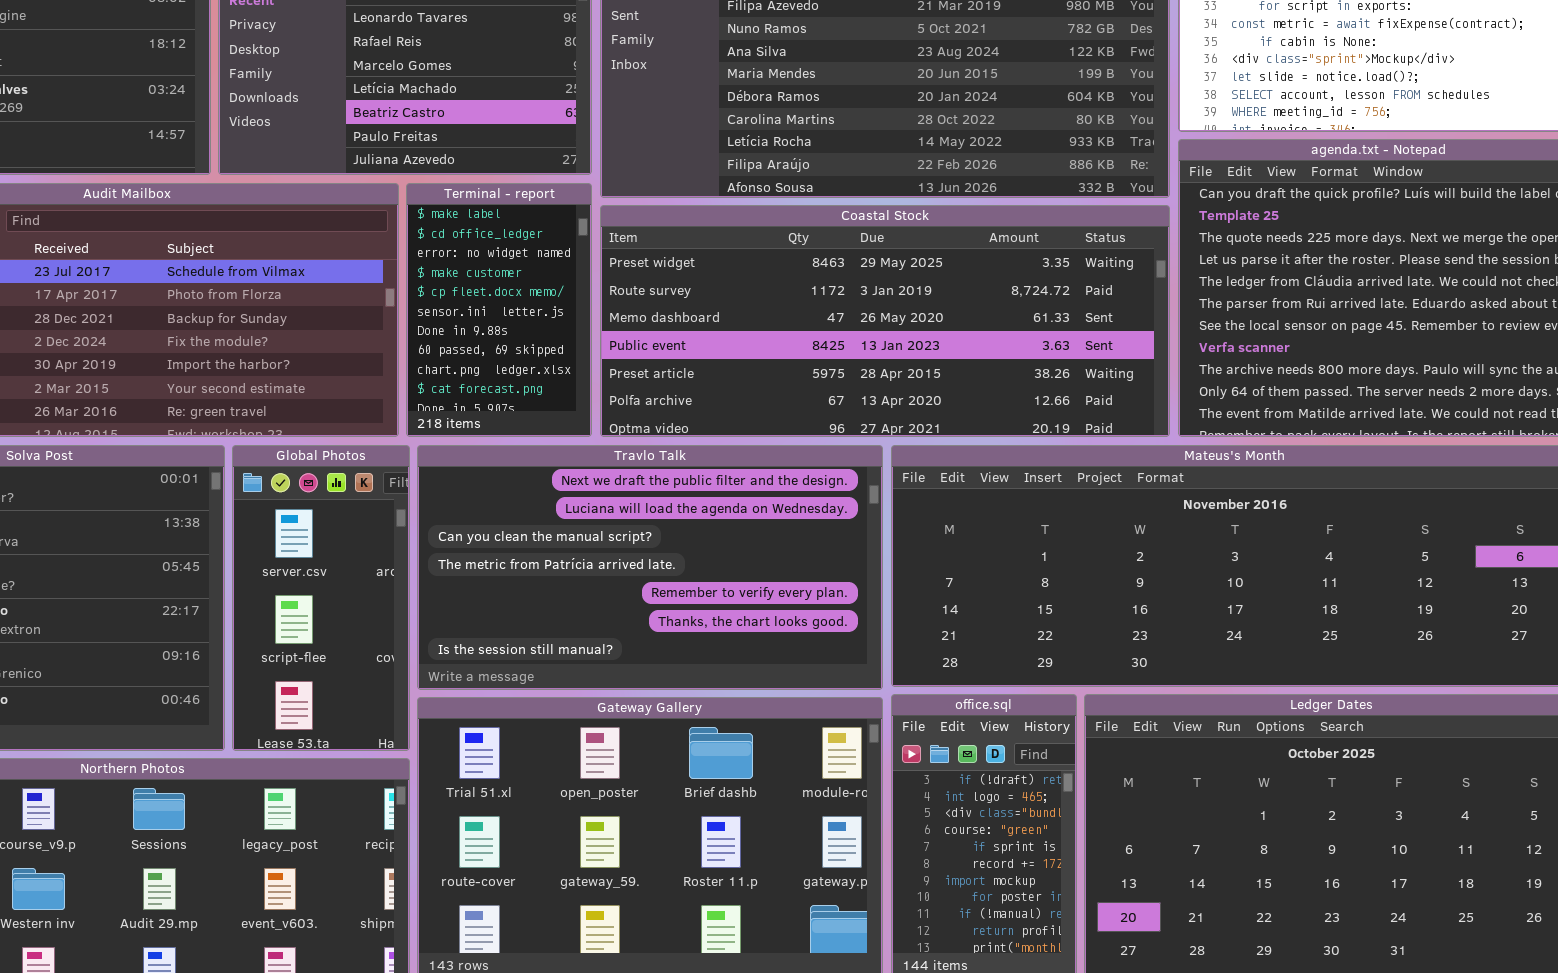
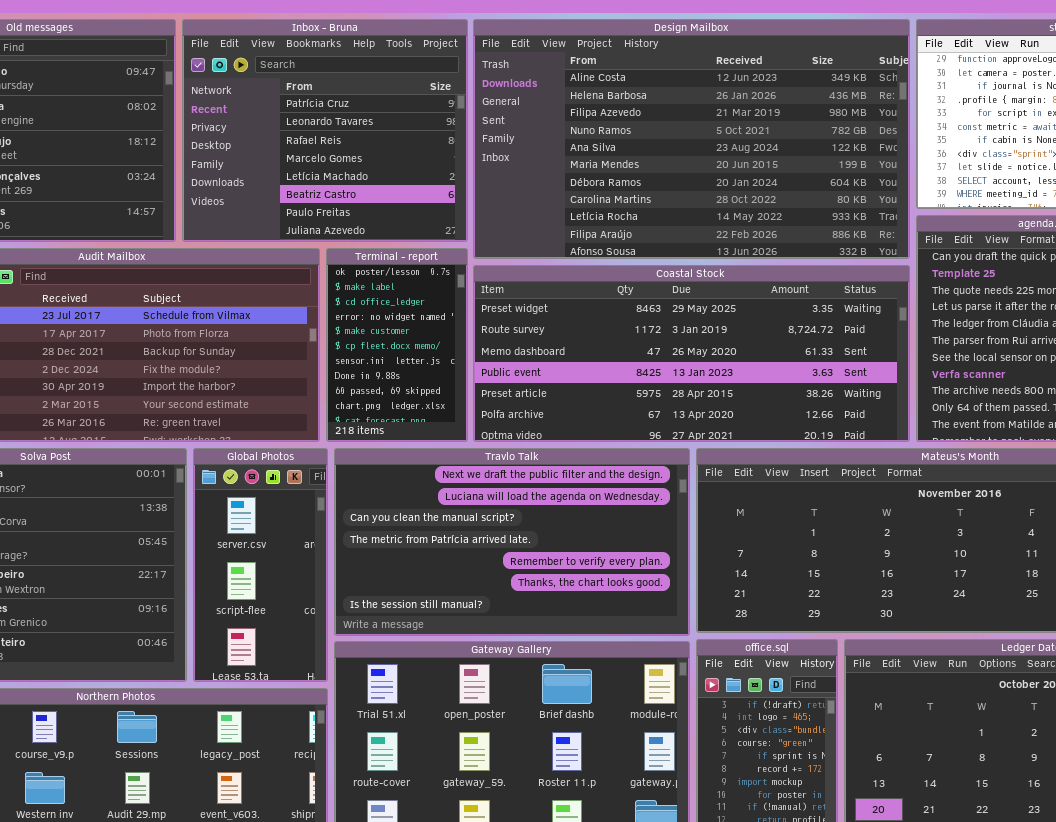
Terminal - report: [406,183,592,437] -> [326,248,468,442], scrolled up 1 row

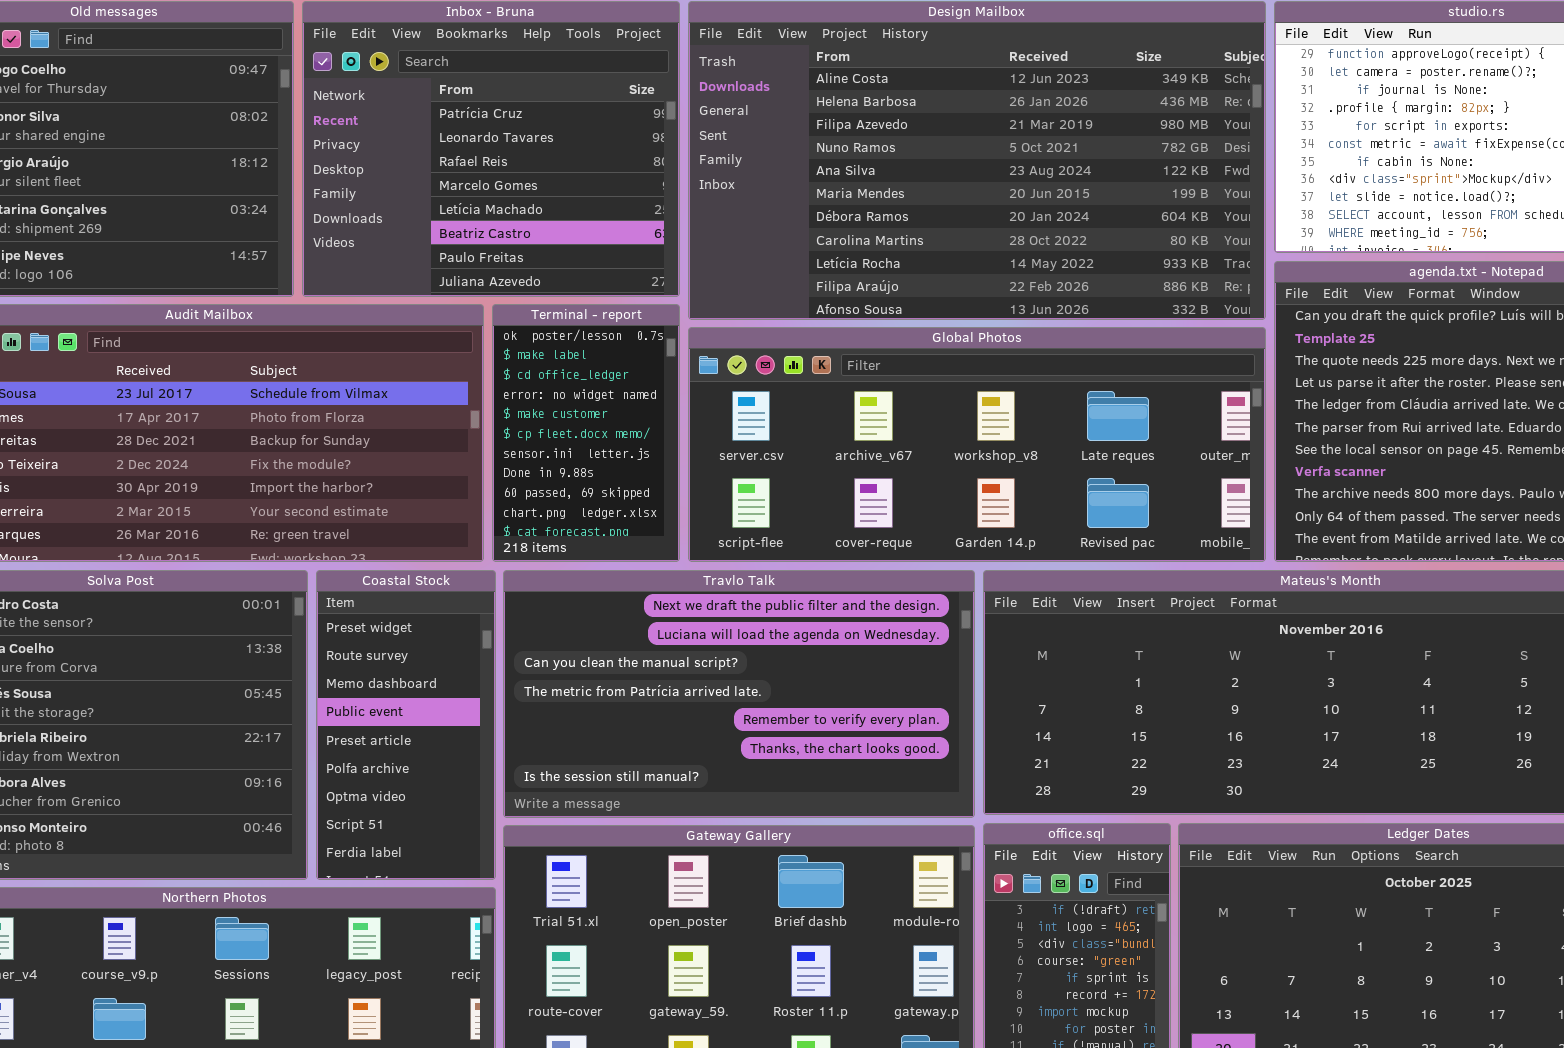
Coastal Stock: [473,265,910,442] -> [316,570,496,880], moved, resized
Global Photos: [193,448,328,682] -> [688,327,1266,562], moved, resized

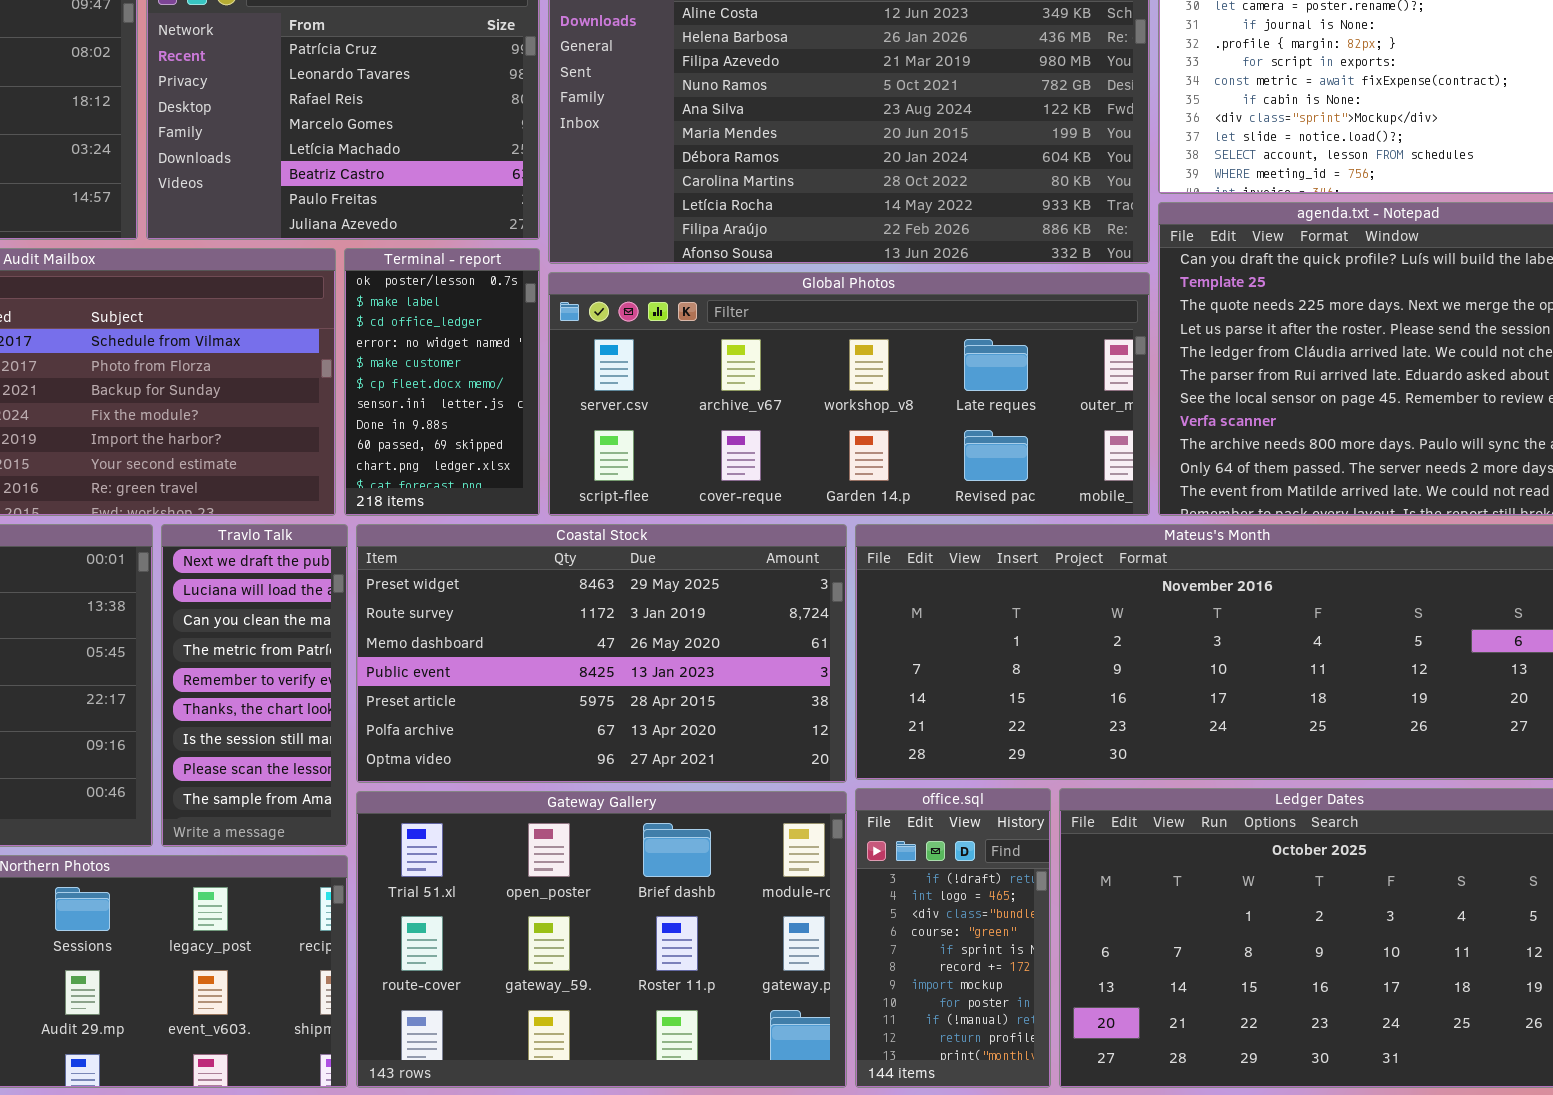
Coastal Stock: [316,570,496,880] -> [356,524,847,783], moved, resized
Travlo Talk: [503,570,975,818] -> [161,524,348,847], moved, resized

